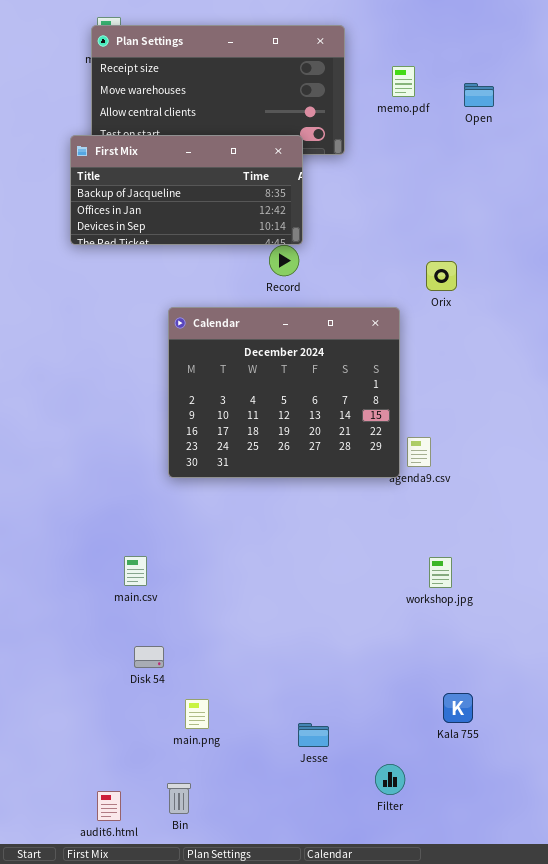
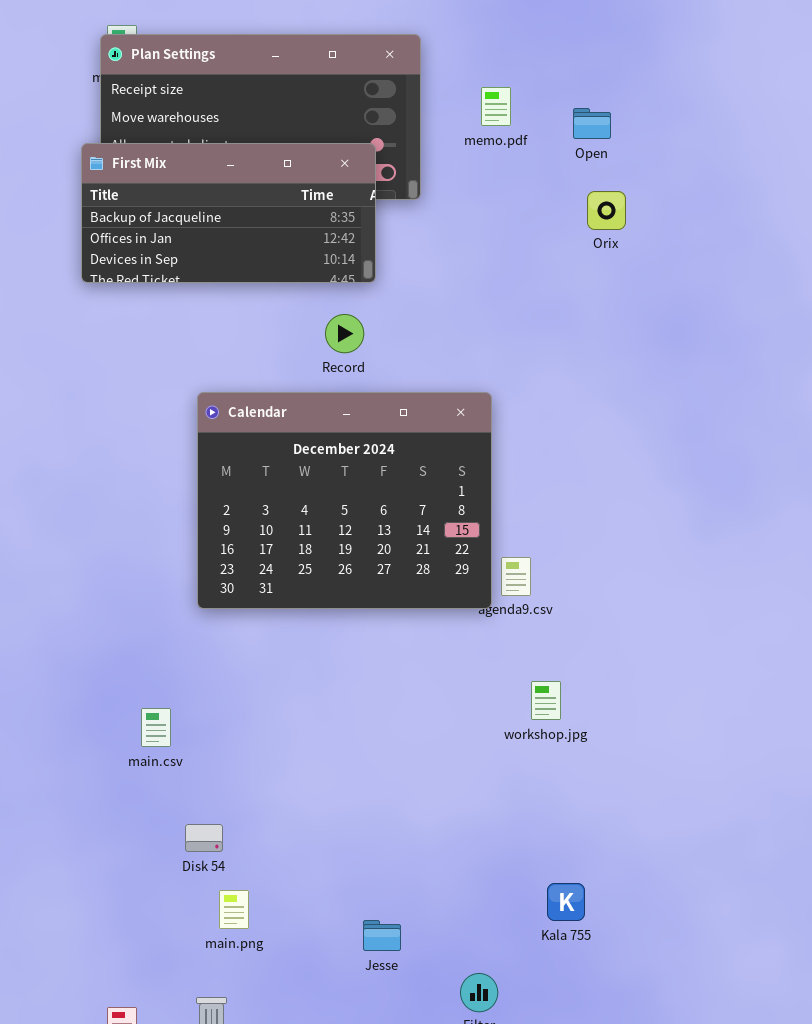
First Mix: [70,135,303,245] -> [81,143,376,283], moved
Orix: [426,261,457,291] -> [587,191,626,230], moved
workshop.jpg: [429,557,452,588] -> [531,681,561,720], moved
Disk 54: [134,646,164,668] -> [185,824,223,852], moved

